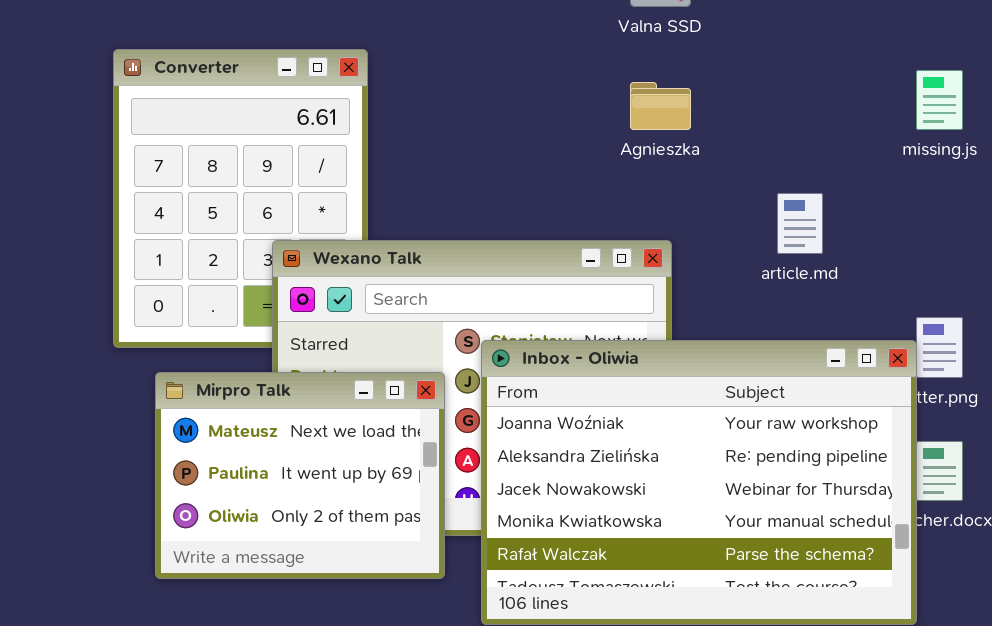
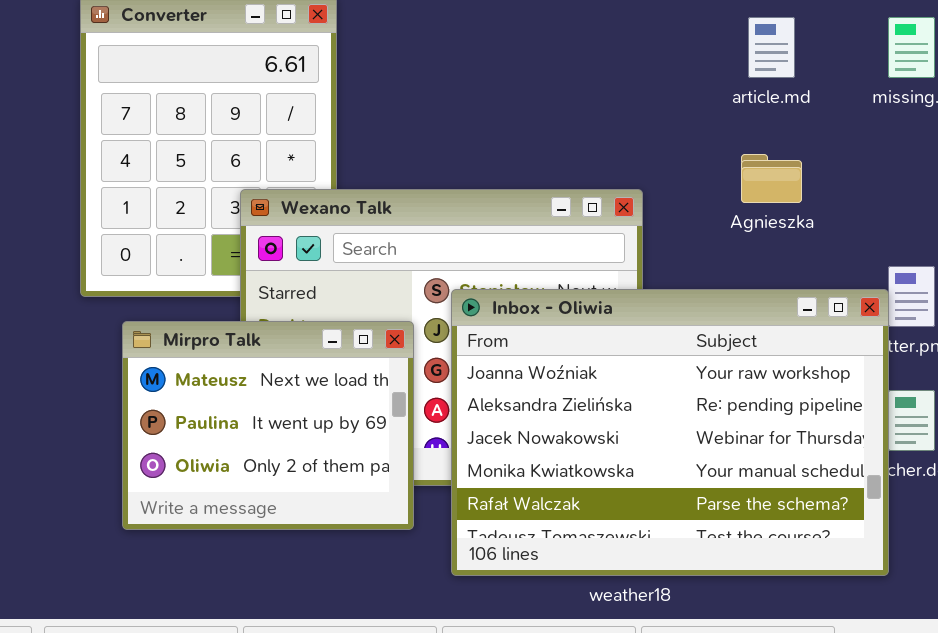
Agnieszka: [630,82,691,130] -> [741,154,802,203], moved
article.md: [777,193,823,254] -> [748,17,795,78], moved

